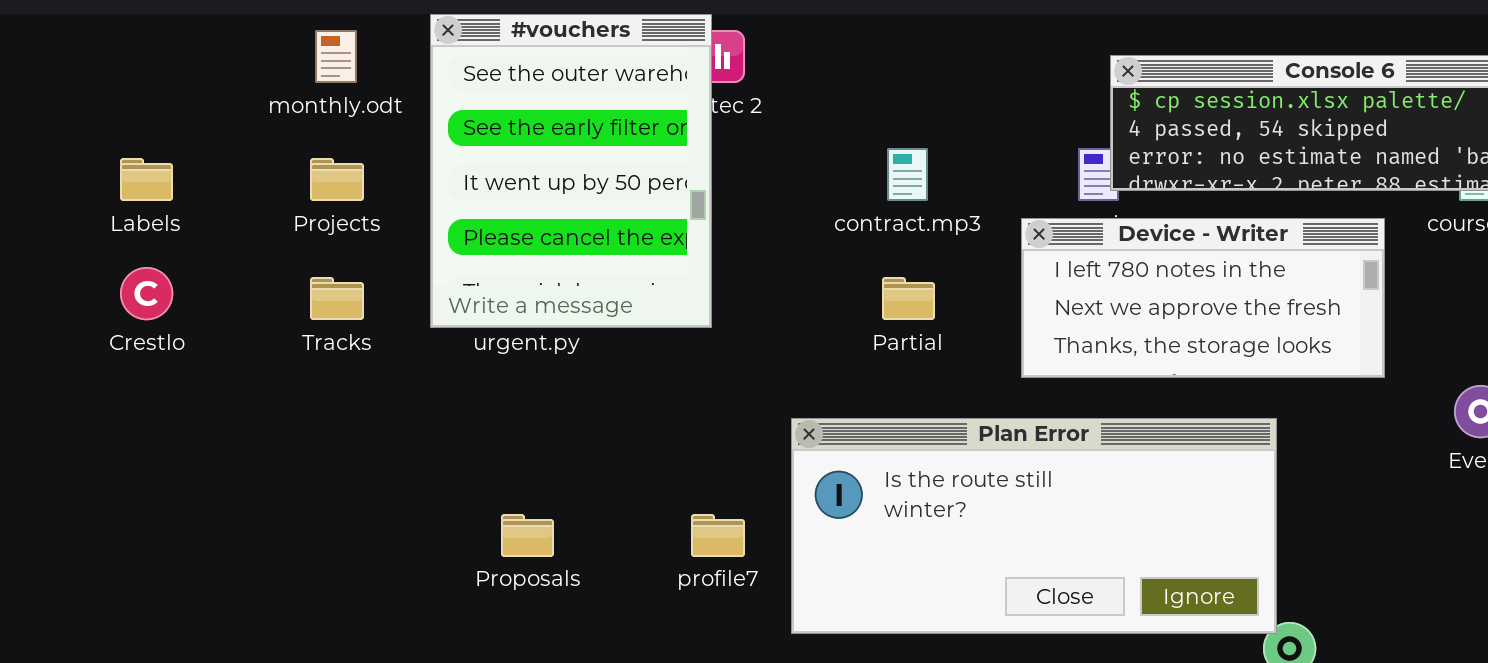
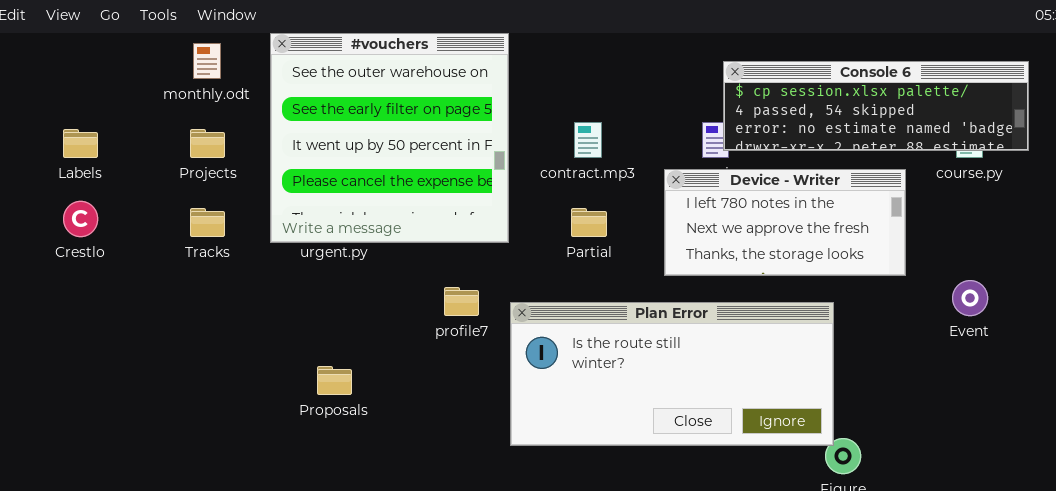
#vouchers: [430,14,712,328] -> [270,33,509,243], resized
profile7: [691,514,745,557] -> [444,287,479,316], moved

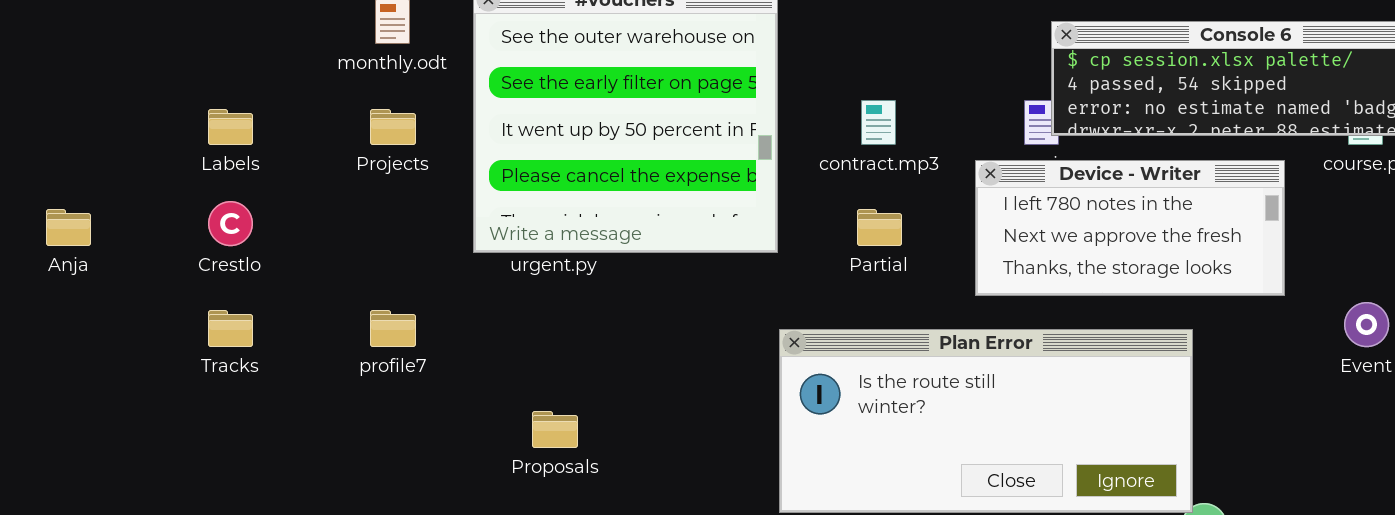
Tracks: [190,208,225,237] -> [208,310,253,347], moved
profile7: [444,287,479,316] -> [370,310,416,347], moved

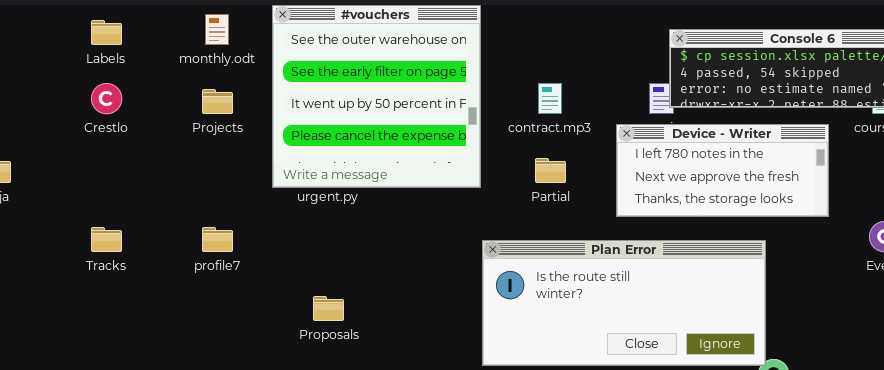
Labels: [208,109,253,145] -> [91,20,122,45], moved
Crestlo: [208,201,253,246] -> [91,83,122,114], moved

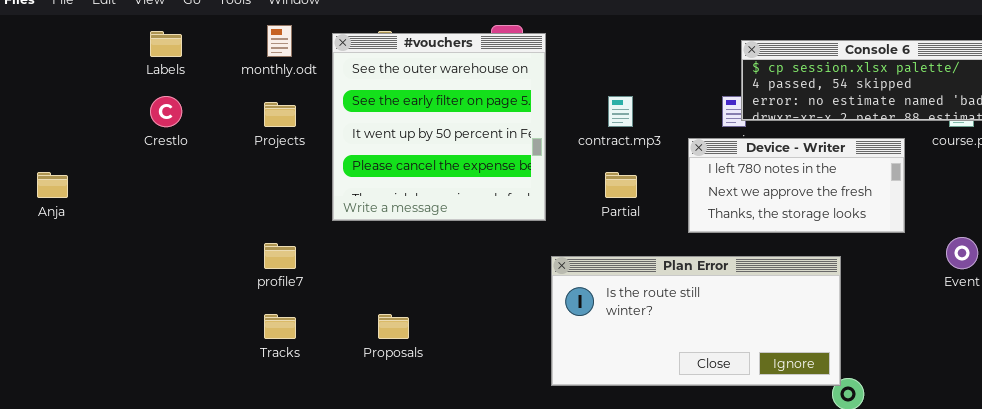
#vouchers: [272,5,481,188] -> [332,33,546,221], moved
Tracks: [91,227,122,252] -> [264,314,296,339], moved

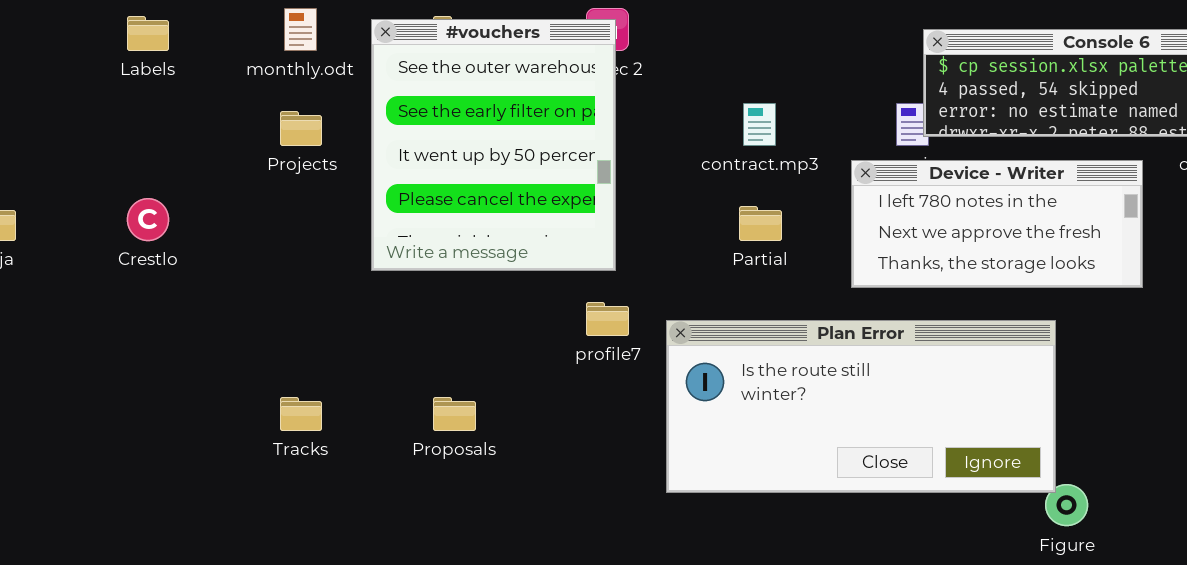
#vouchers: [332,33,546,221] -> [371,19,616,271], resized
Crestlo: [150,96,182,127] -> [127,198,169,241], moved
profile7: [264,243,296,269] -> [586,302,629,336], moved

